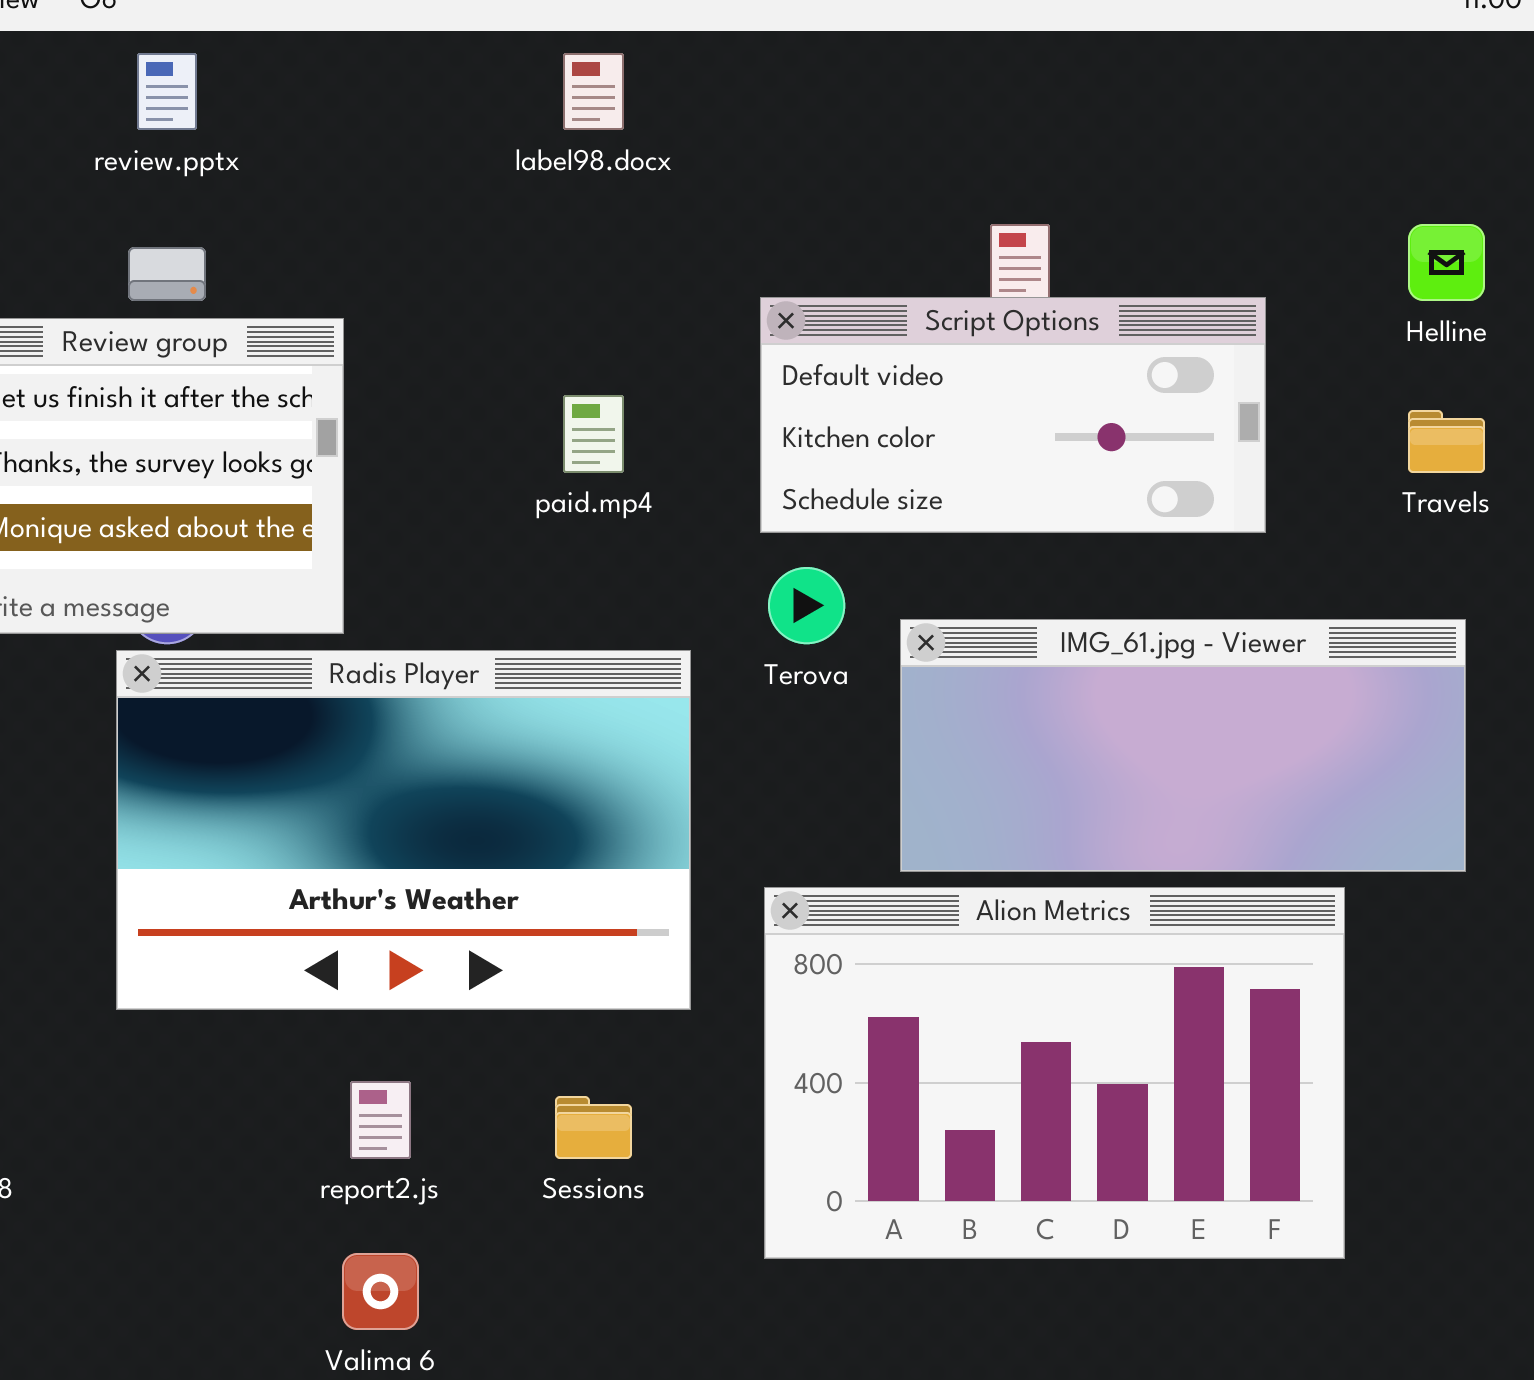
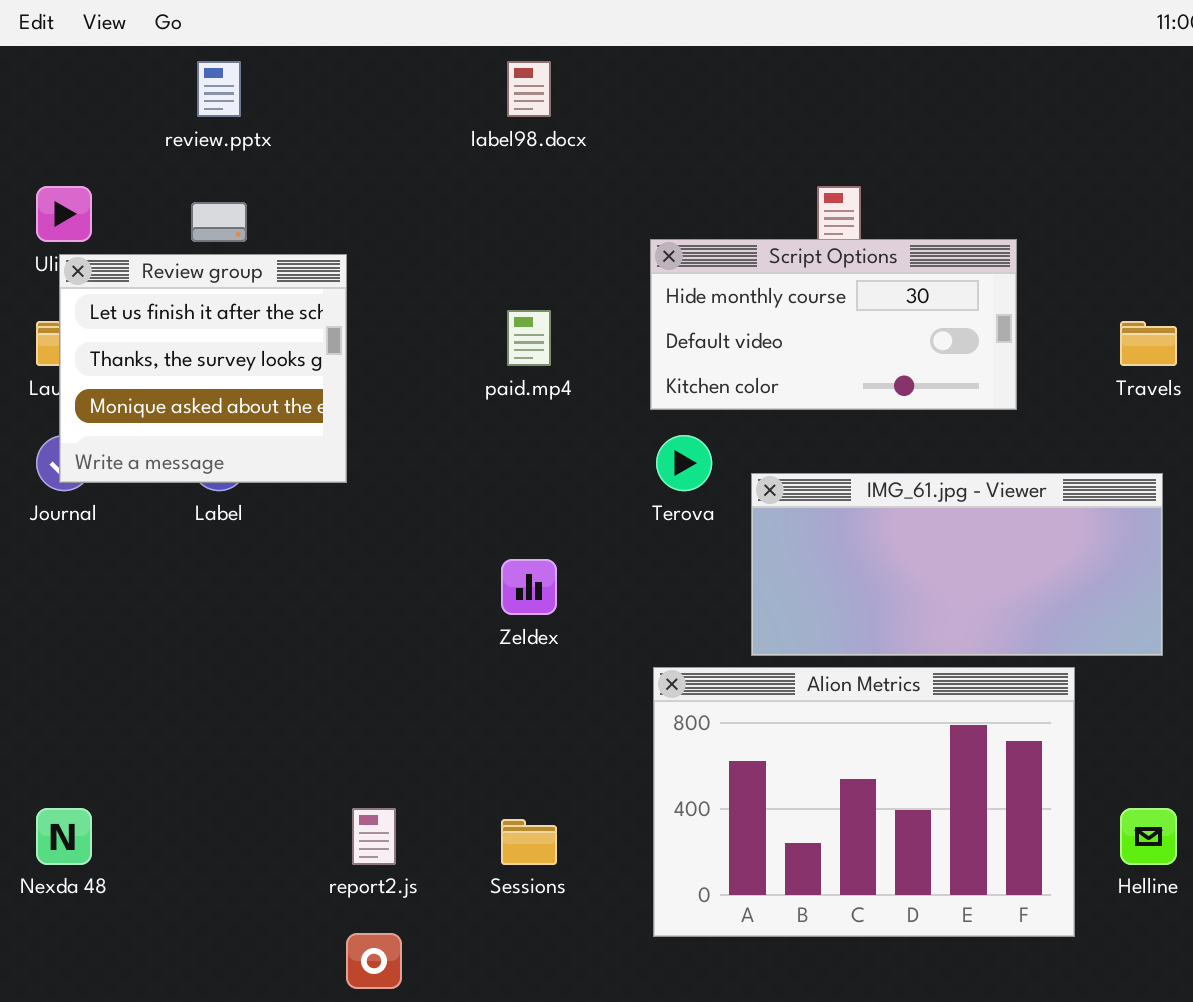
Helline: [1408,224,1485,301] -> [1120,808,1177,865], moved
Script Options: [760,297,1266,533] -> [650,239,1017,410], scrolled up 1 row
Radis Player: [116,650,691,1010] -> none, closed

